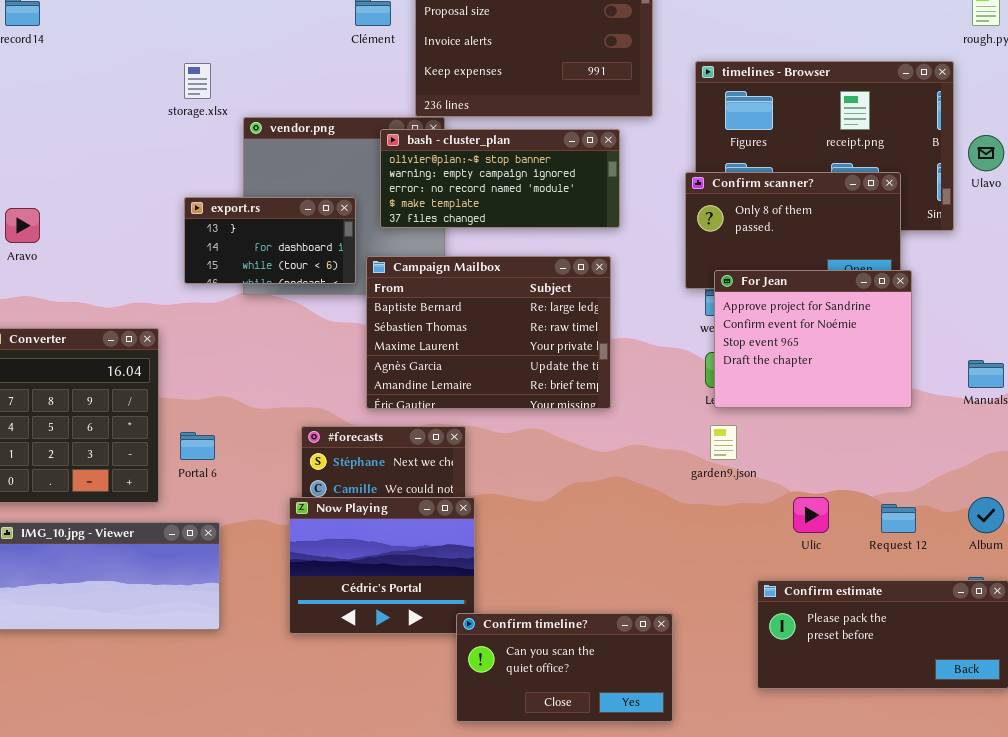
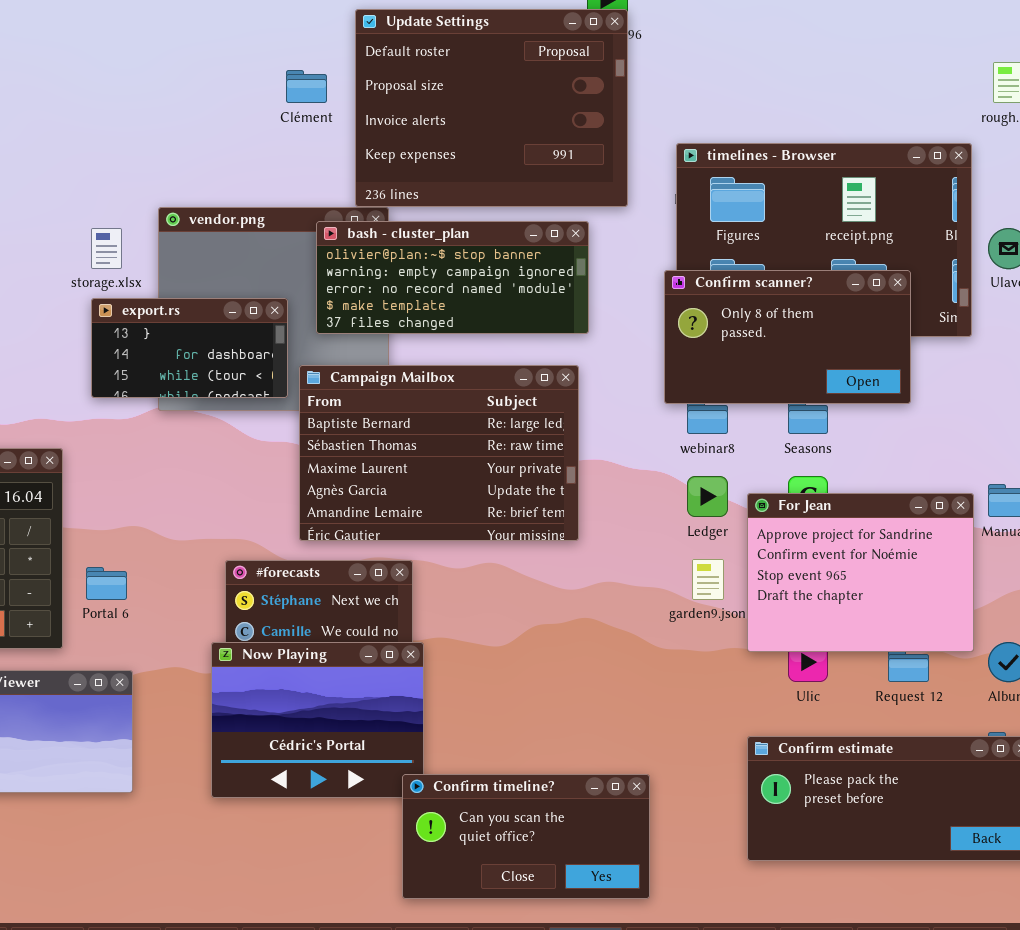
storage.xlsx: [184,63,211,99] -> [91,228,122,269], moved
For Jean: [714,270,912,408] -> [747,493,974,652], moved

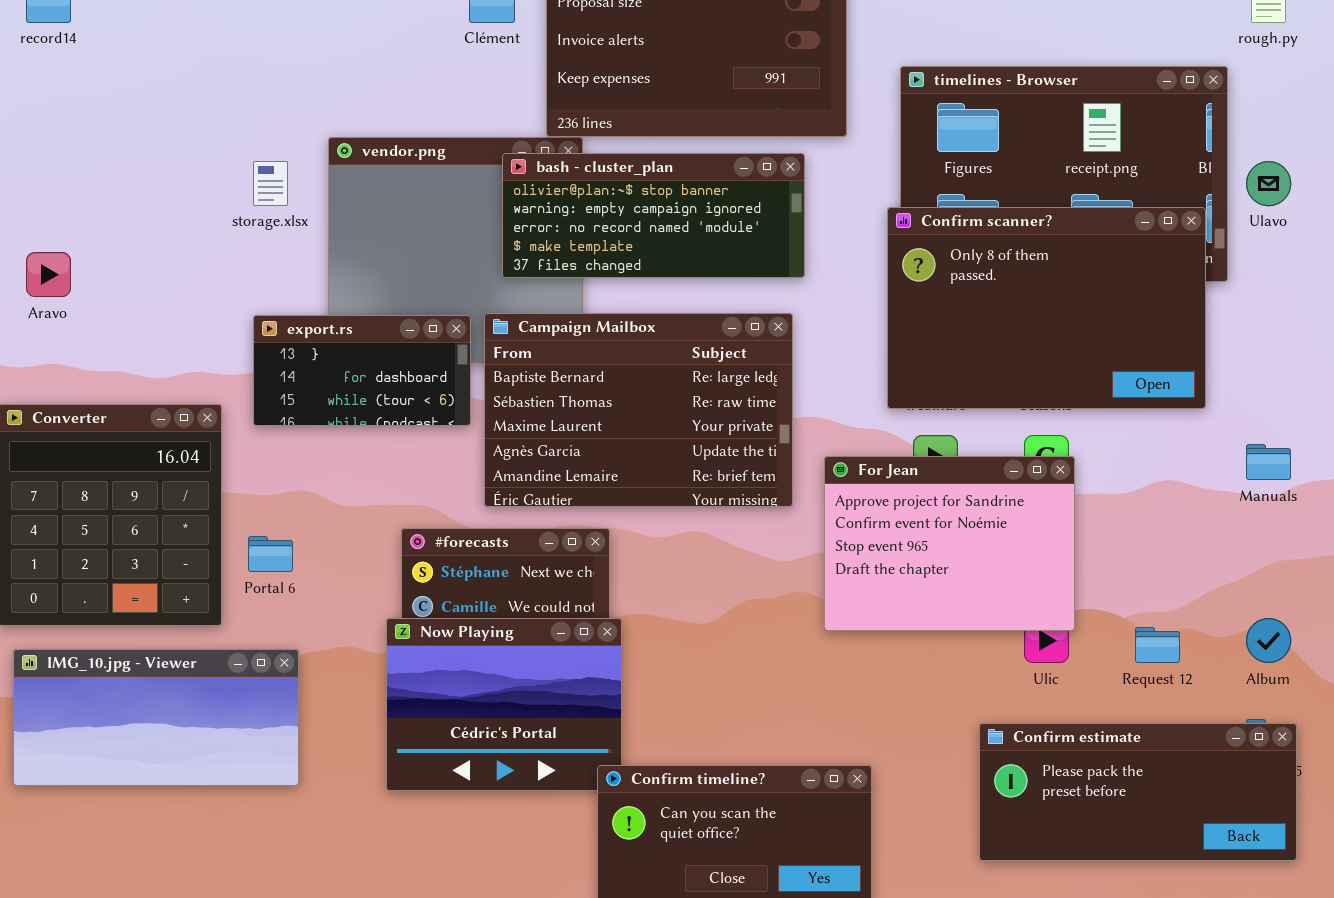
Confirm scanner?: [664,270,911,404] -> [887,207,1206,409], resized
export.rs: [91,298,288,398] -> [253,315,471,426], moved
For Jean: [747,493,974,652] -> [824,456,1075,631], moved

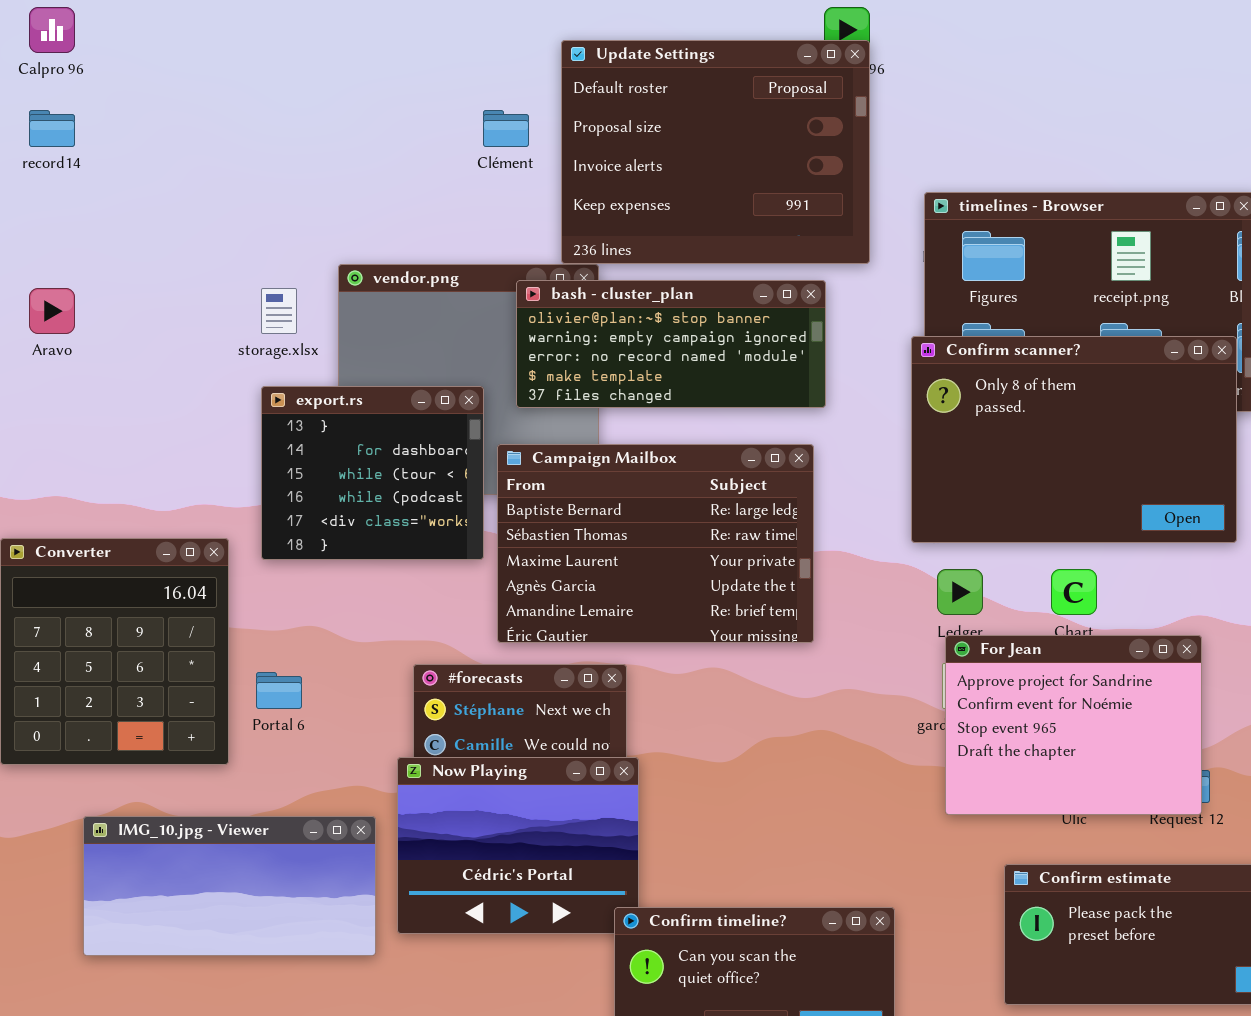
Aravo: [26,252,71,297] -> [29,288,75,334], moved
export.rs: [253,315,471,426] -> [261,386,484,560], resized
For Jean: [824,456,1075,631] -> [945,635,1202,815], moved
IMG_10.jpg - Viewer: [13,649,299,786] -> [83,816,376,956], moved

